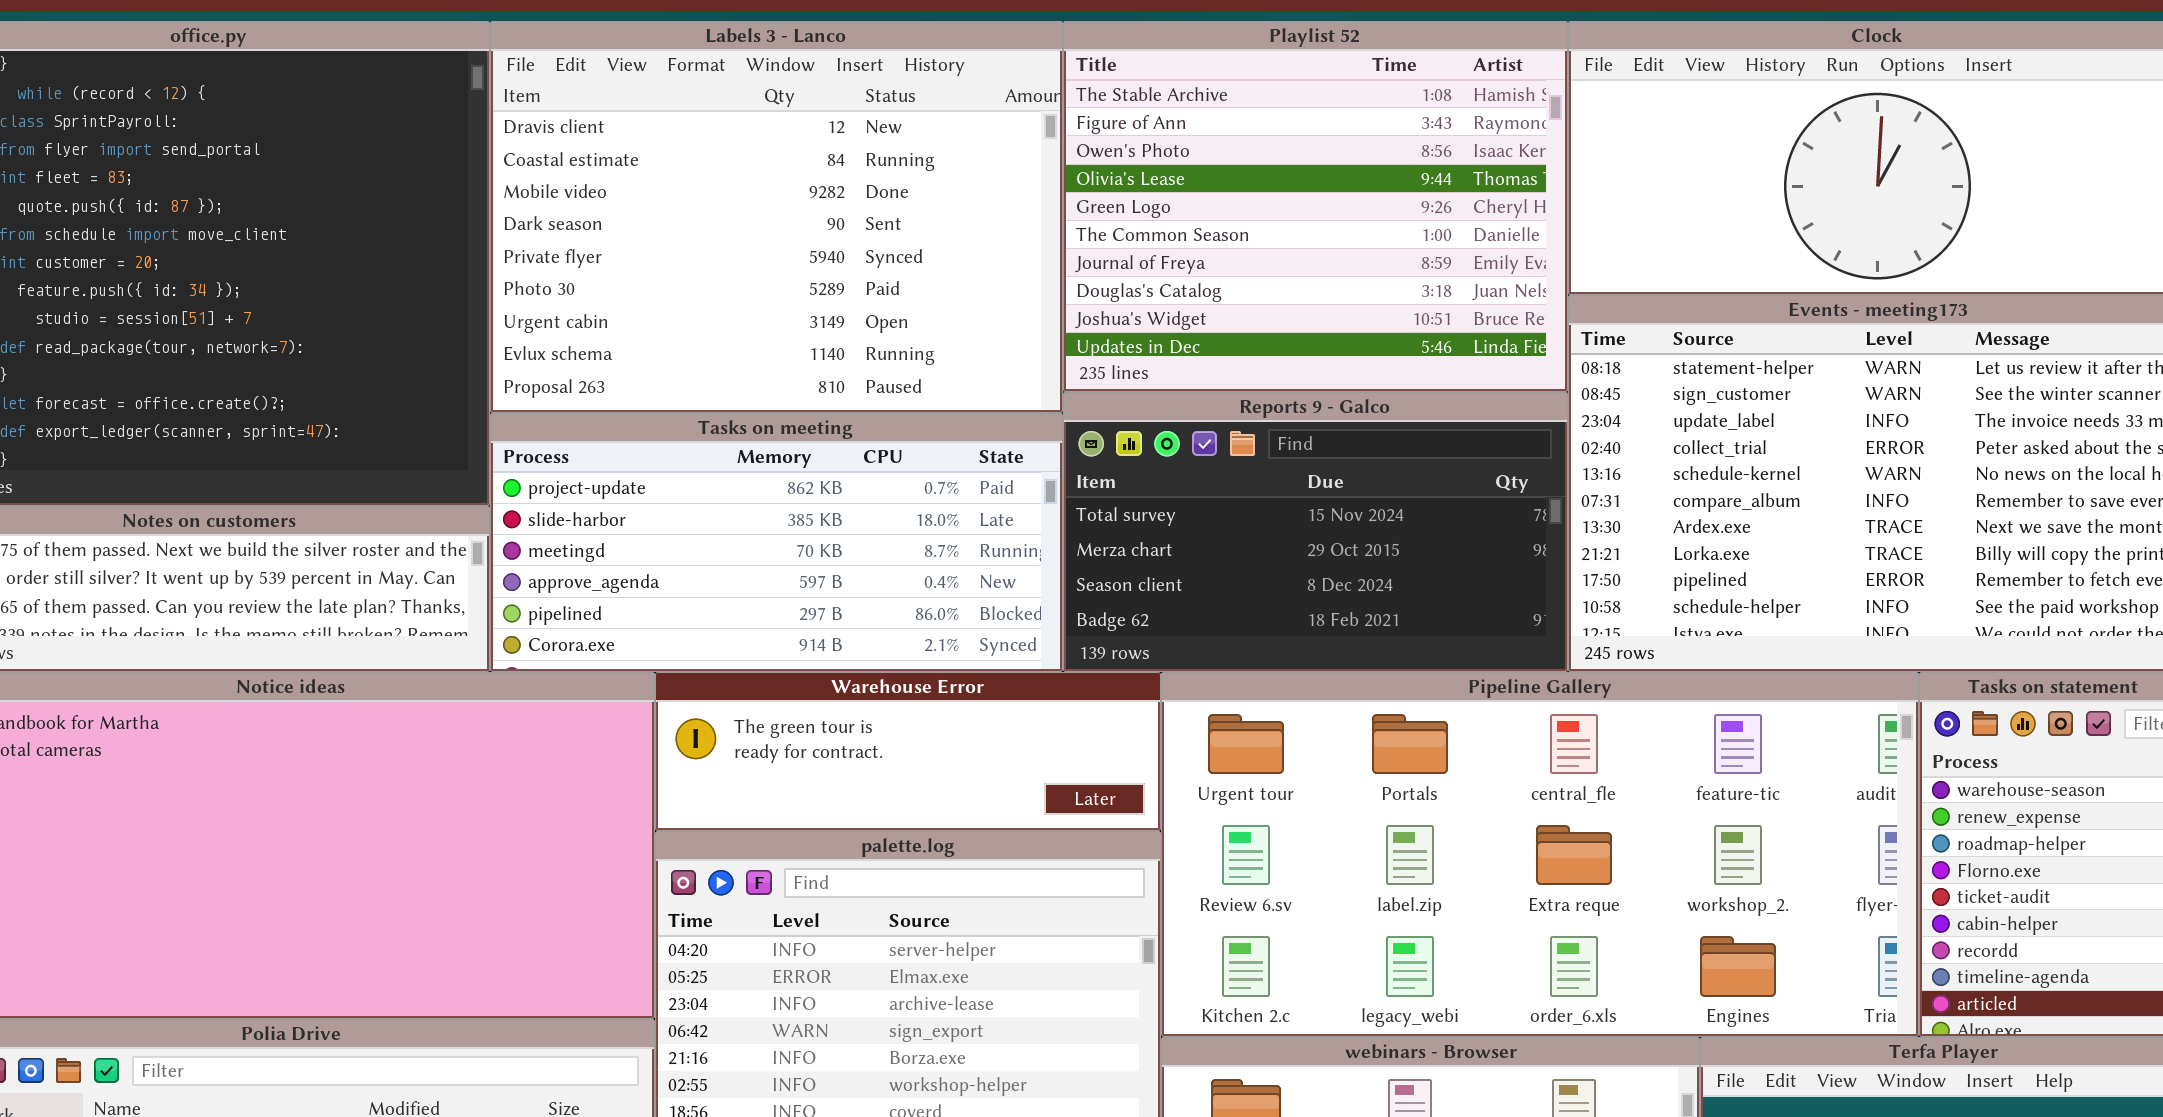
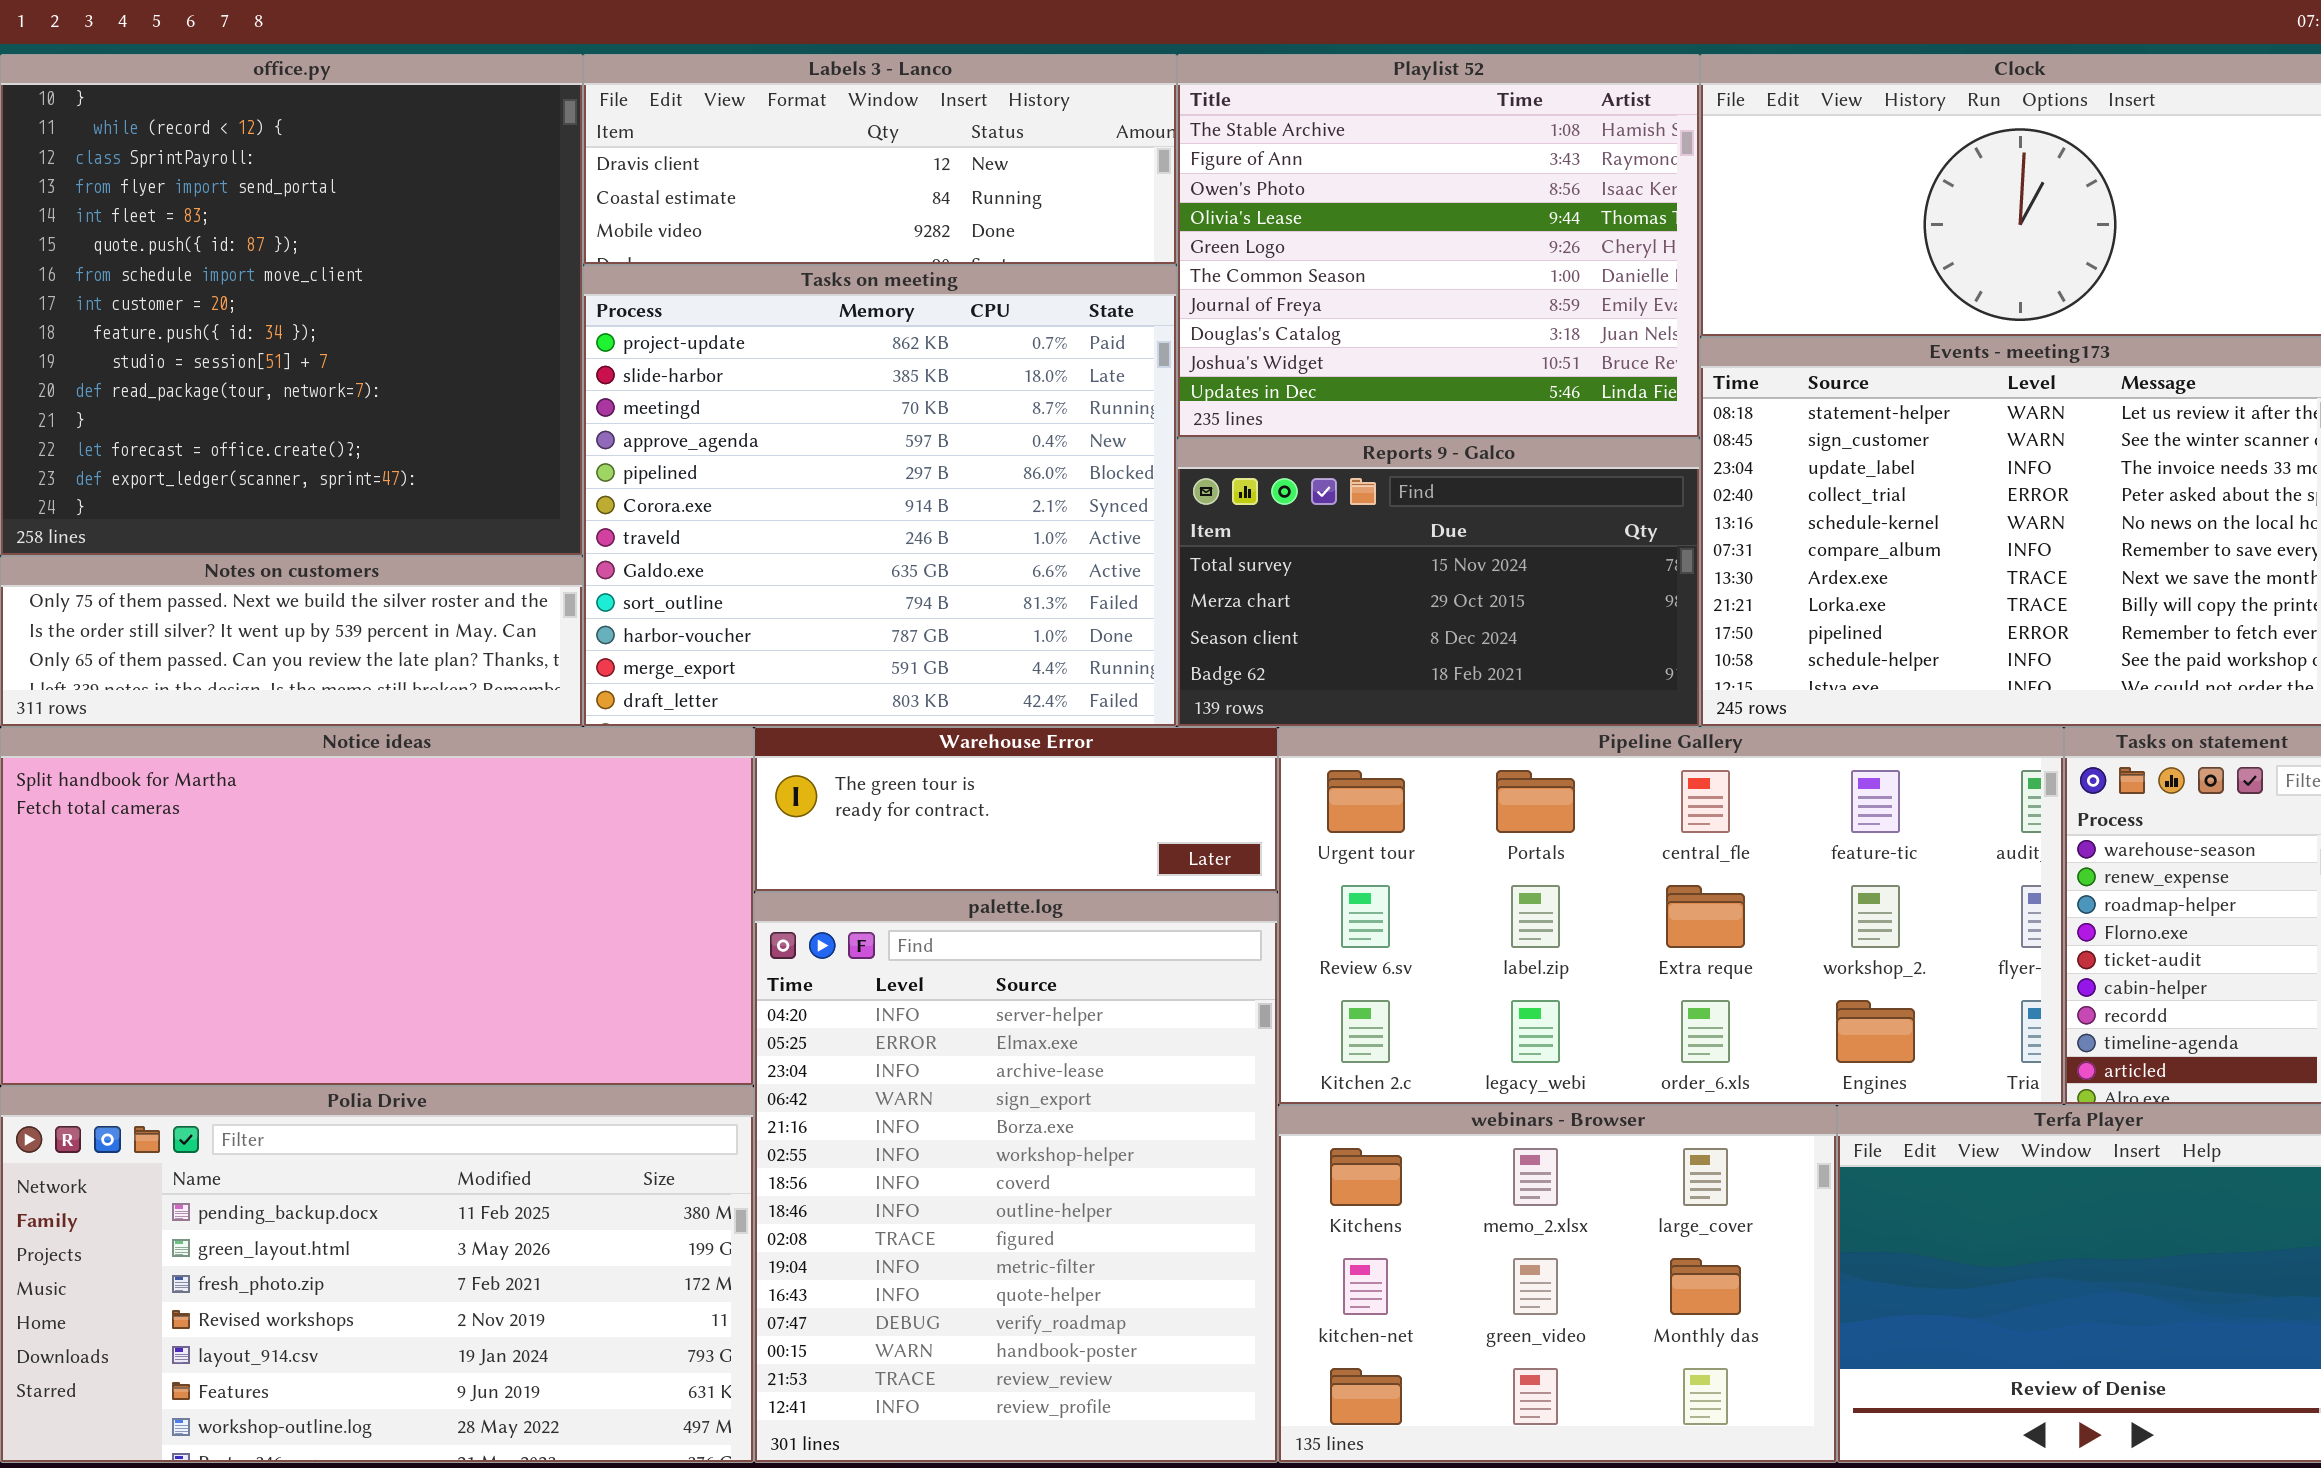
Labels 3 - Lanco: [490,21,1063,413] -> [583,54,1177,265], resized
Tasks on meeting: [490,413,1063,672] -> [583,265,1177,727], resized

